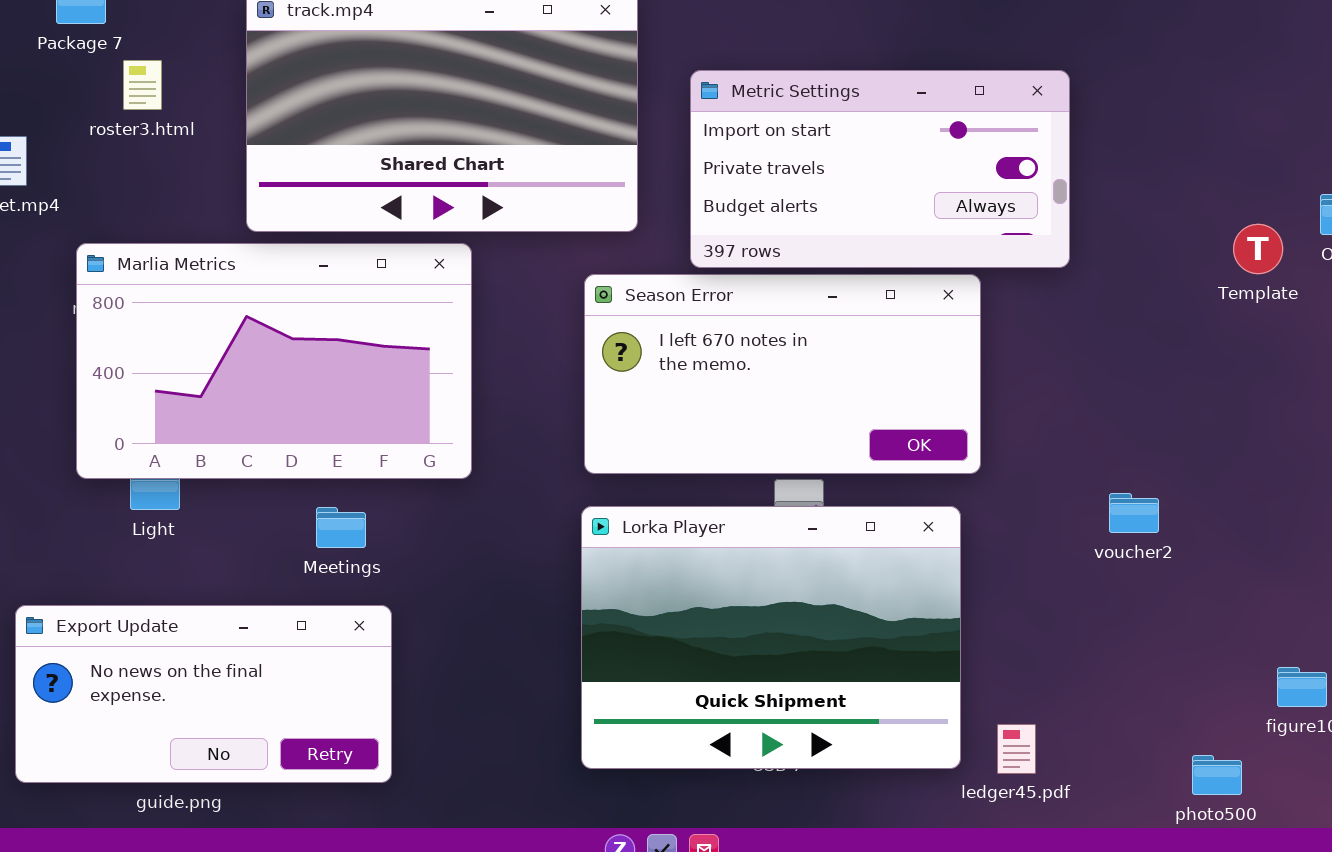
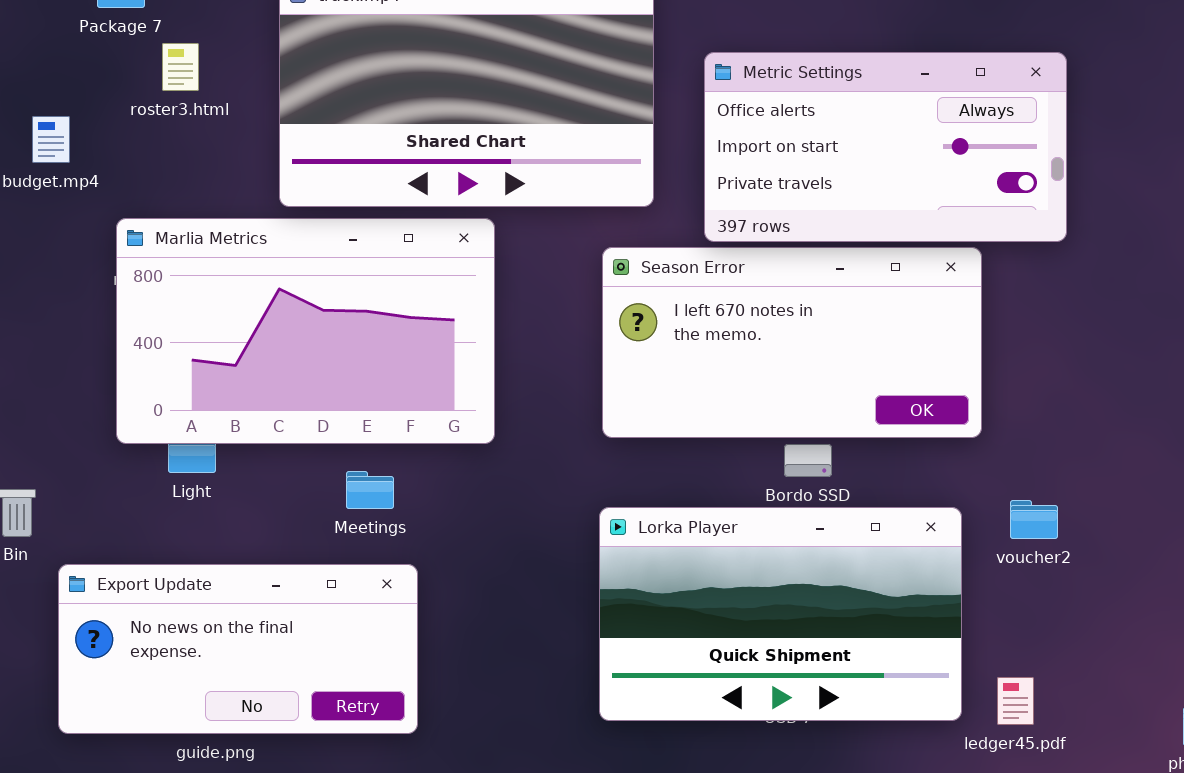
Metric Settings: [690,70,1070,268] -> [704,52,1067,242], scrolled up 1 row
voucher2: [1109,493,1159,533] -> [1010,500,1058,539], moved
Lorka Player: [581,506,961,769] -> [599,507,962,721], resized

